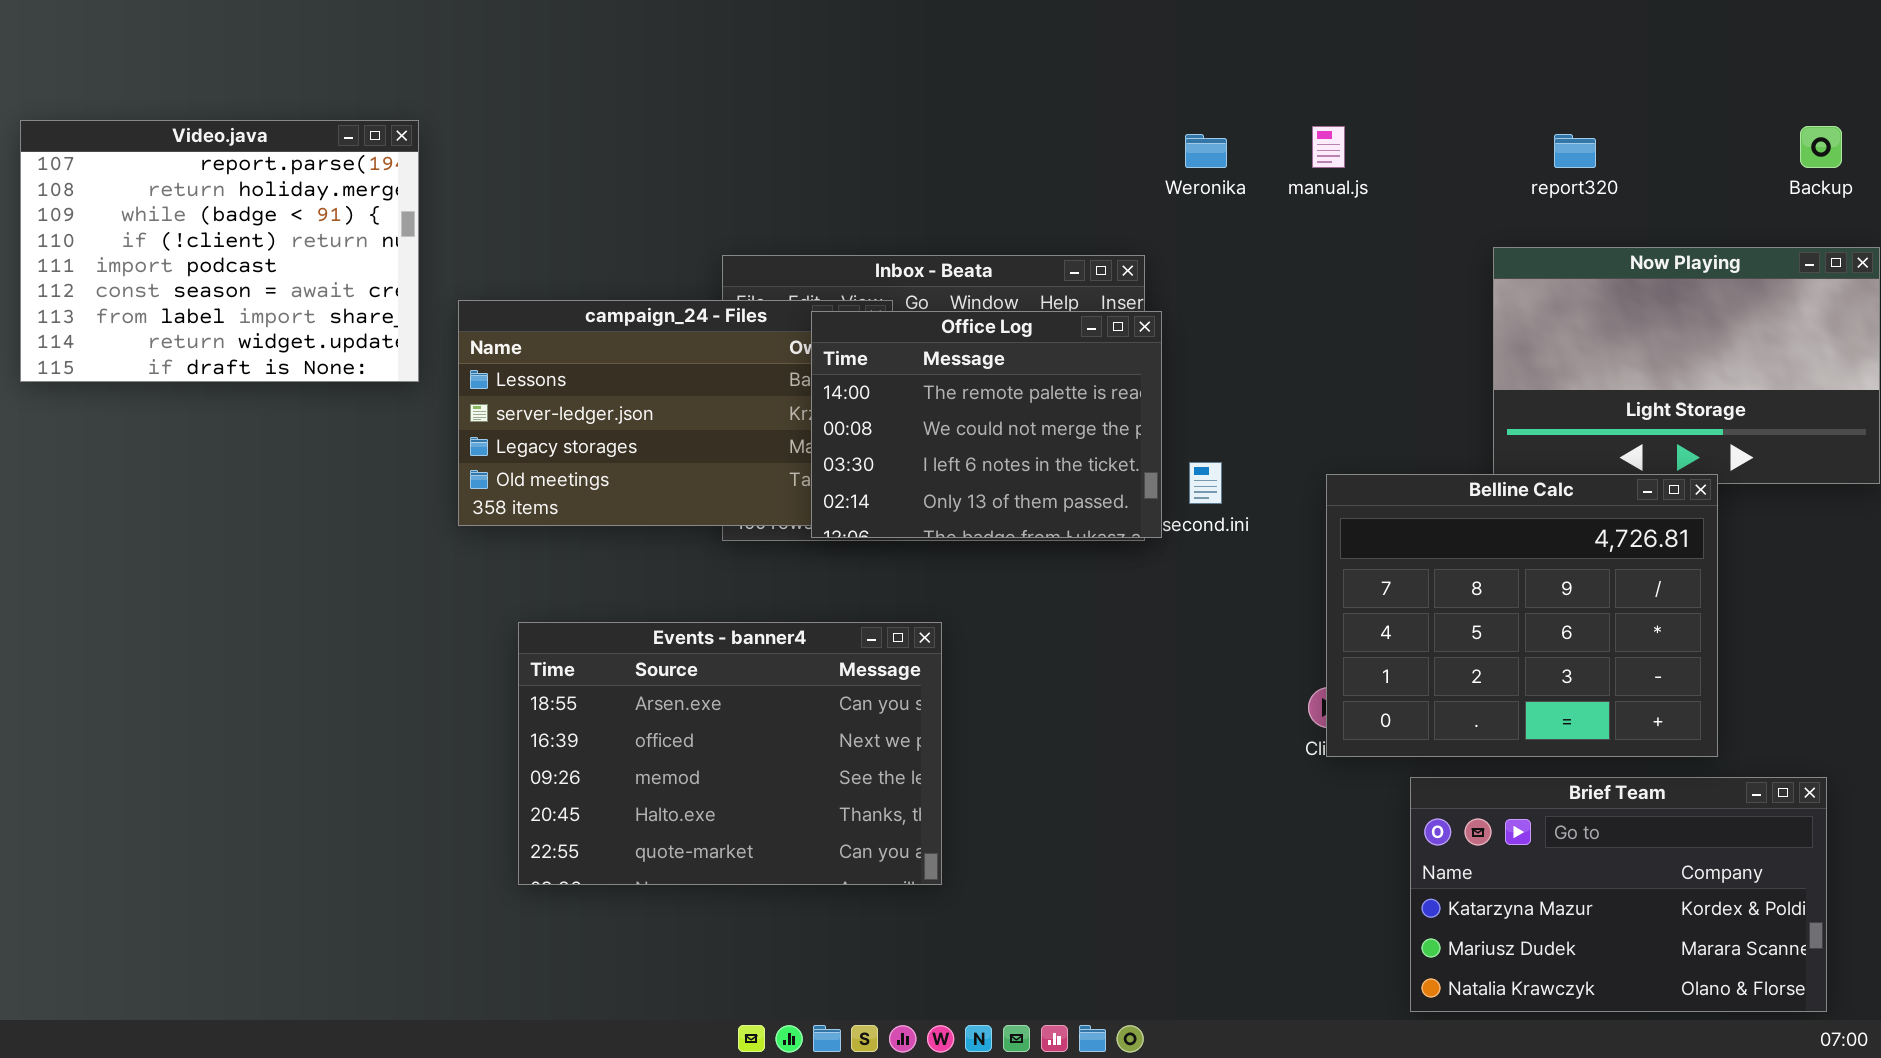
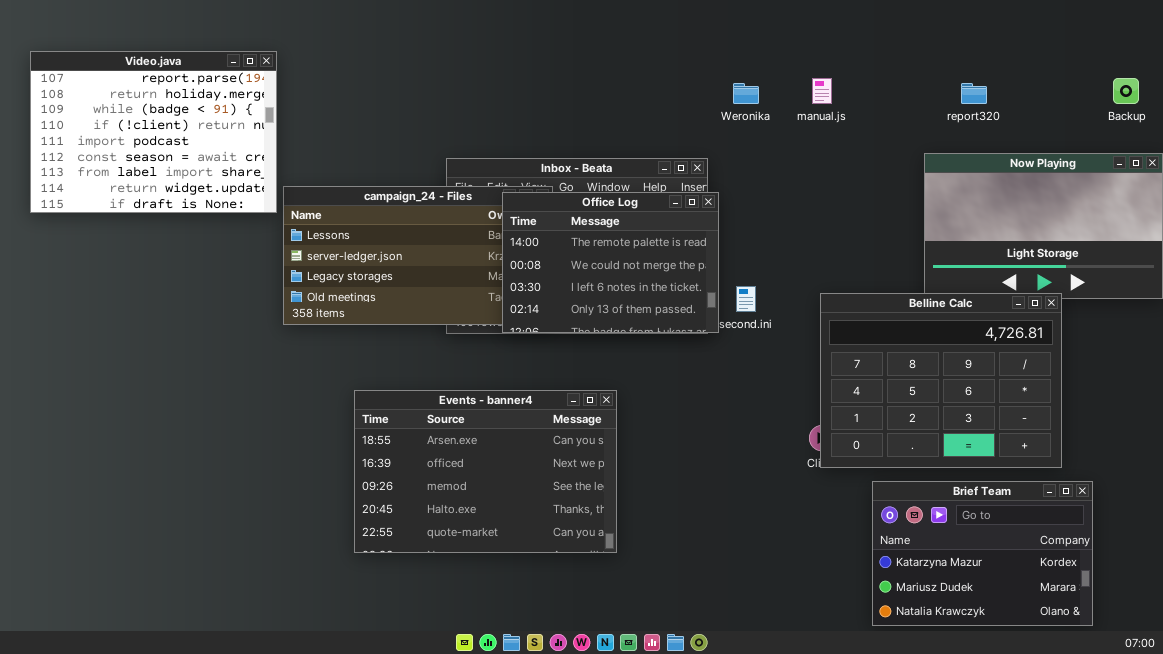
Video.java: [20,120,419,382] -> [30,51,277,213], moved
Events - banner4: [518,622,942,885] -> [354,390,617,553], moved
Brief Team: [1410,777,1827,1012] -> [872,481,1093,626], resized

